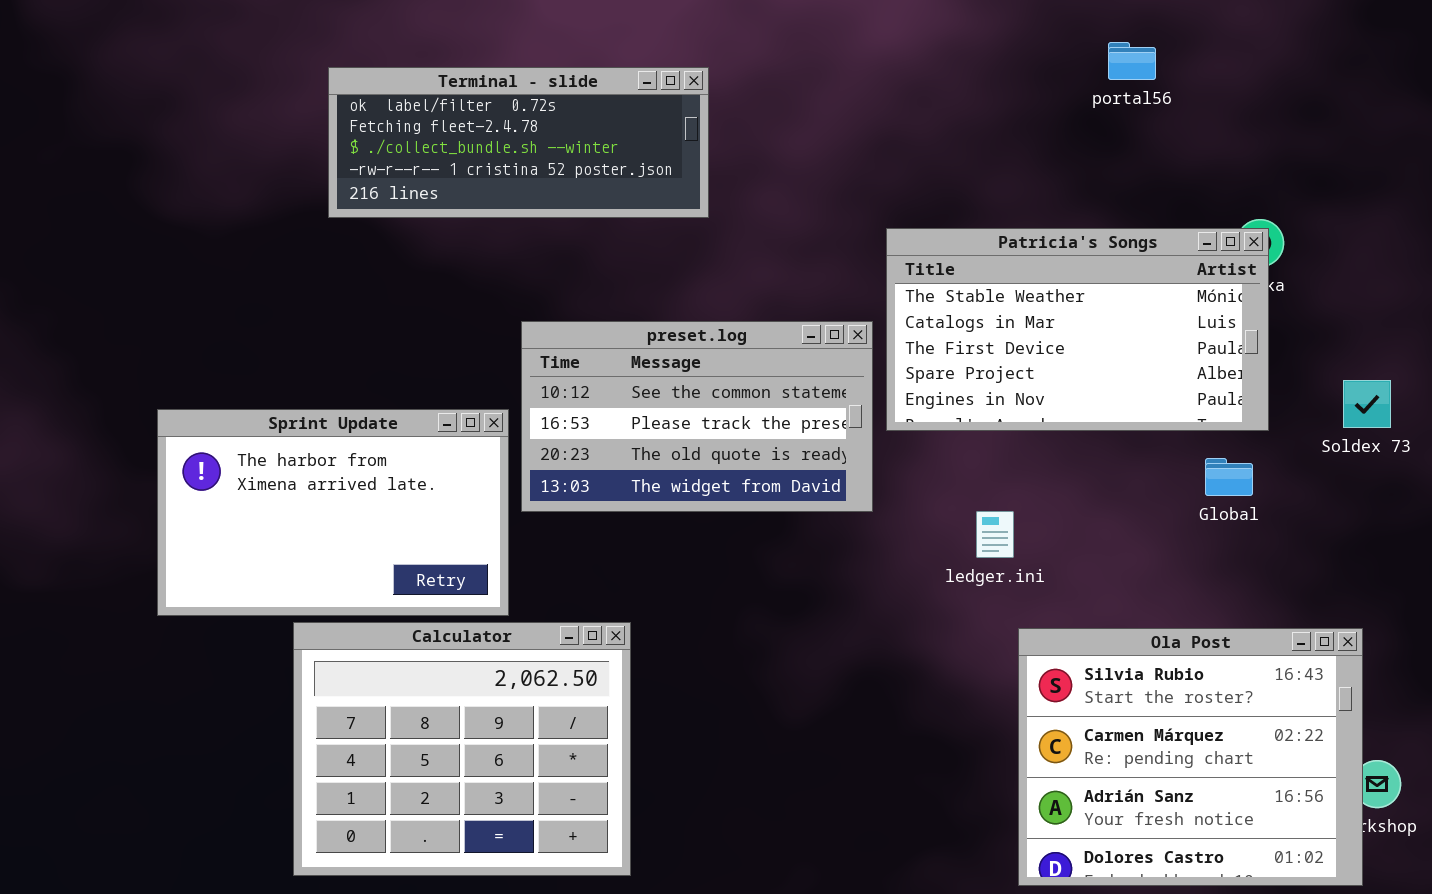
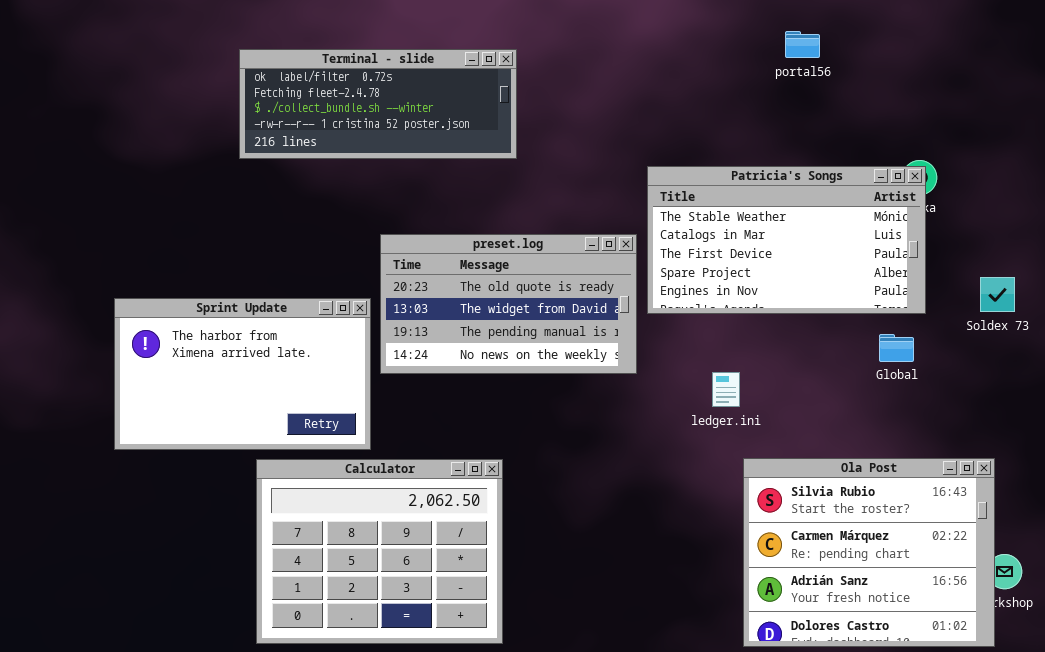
portal56: [1108,42,1156,80] -> [785,31,820,58], moved
preset.log: [521,321,873,512] -> [380,234,637,374], scrolled down 2 rows
Calculator: [293,622,631,876] -> [256,459,503,644], moved

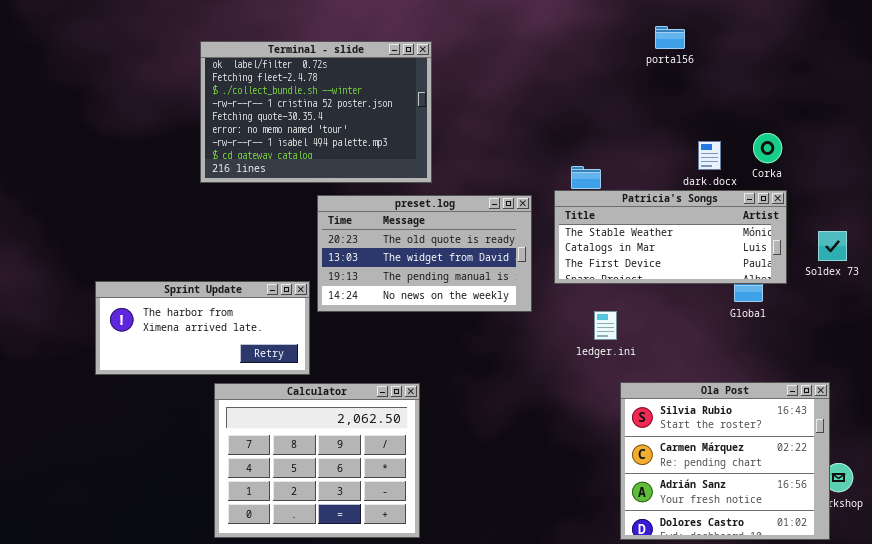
Terminal - slide: [239,49,517,159] -> [200,41,432,183], resized
Patricia's Songs: [647,166,926,314] -> [554,190,787,284], moved, resized
Sprint Update: [114,298,371,450] -> [95,281,310,375], resized

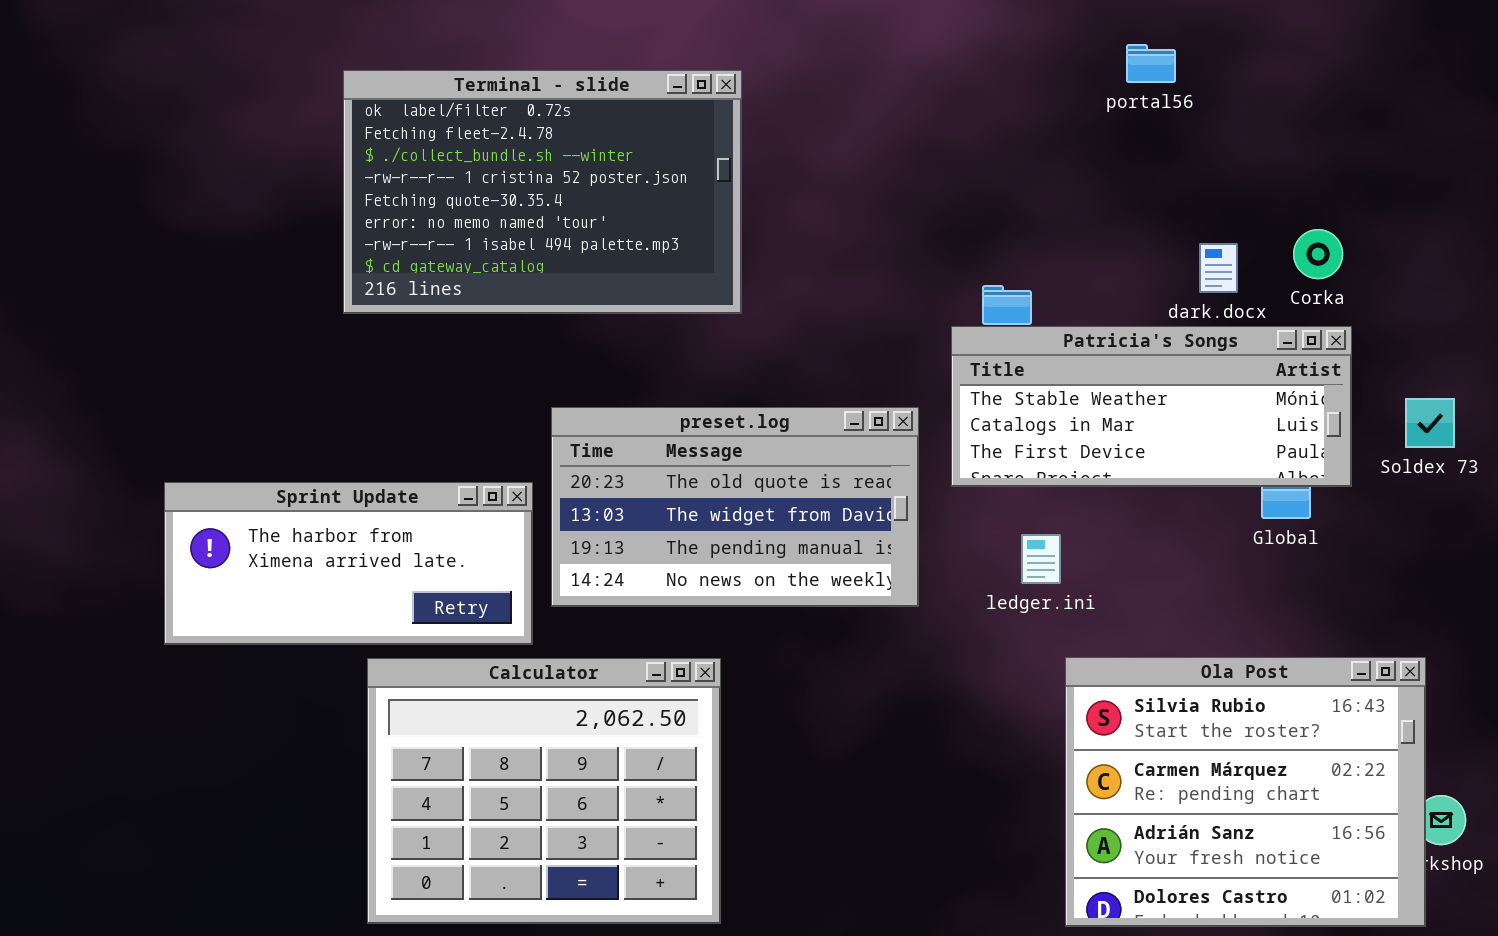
preset.log: [317,195,532,312] -> [551,407,919,607], moved

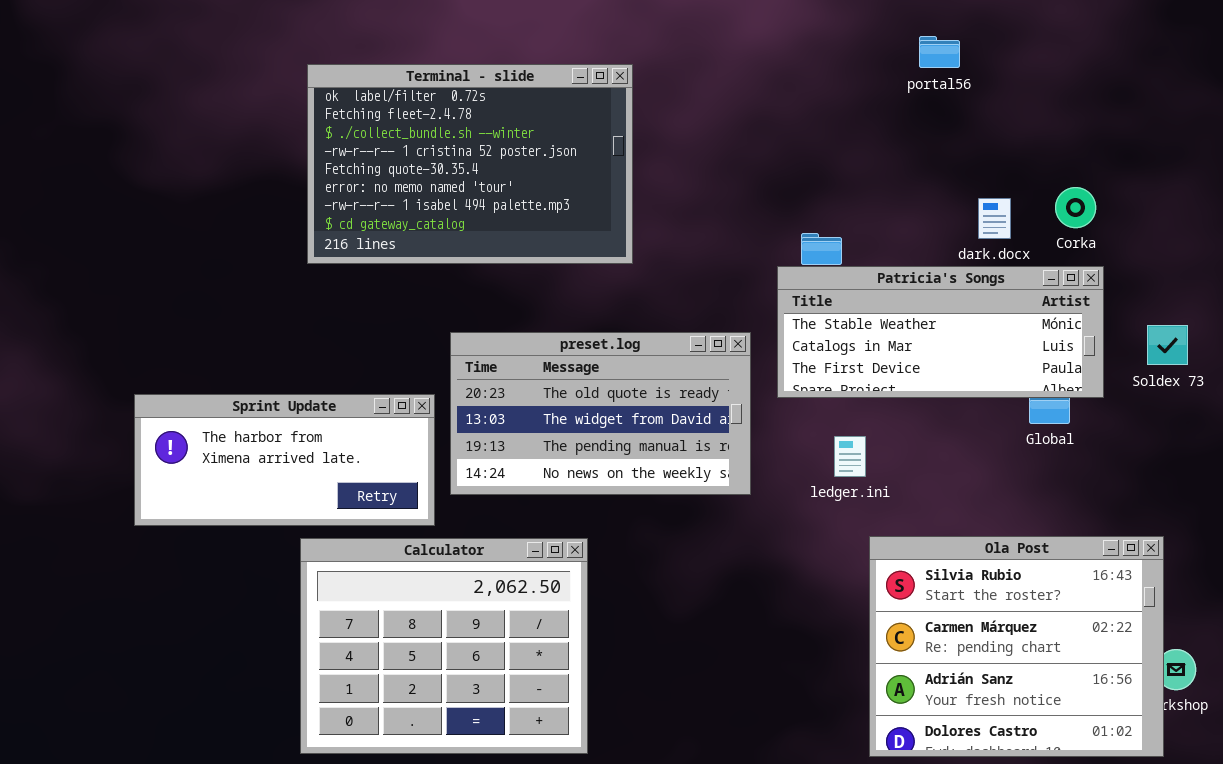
Terminal - slide: [343,70,742,314] -> [307,64,633,264], moved

